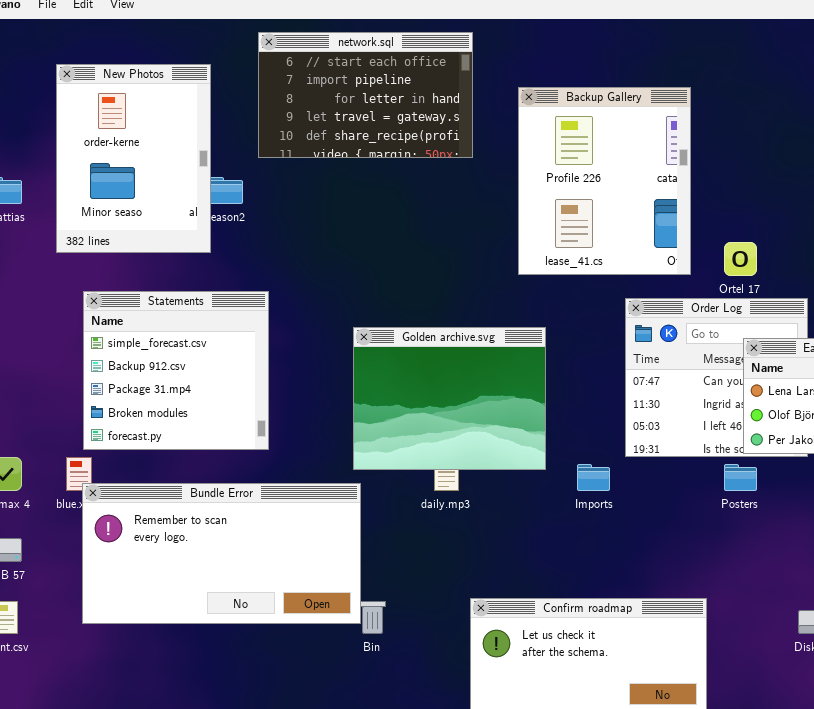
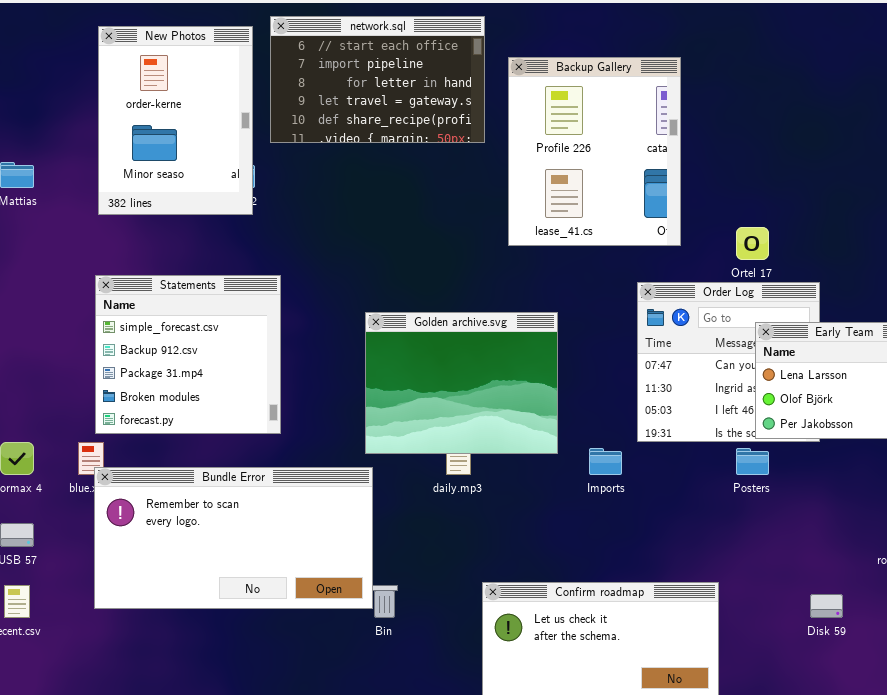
New Photos: [56,64,211,253] -> [98,26,253,215], moved
Backup Gallery: [518,87,691,275] -> [508,57,681,246], moved

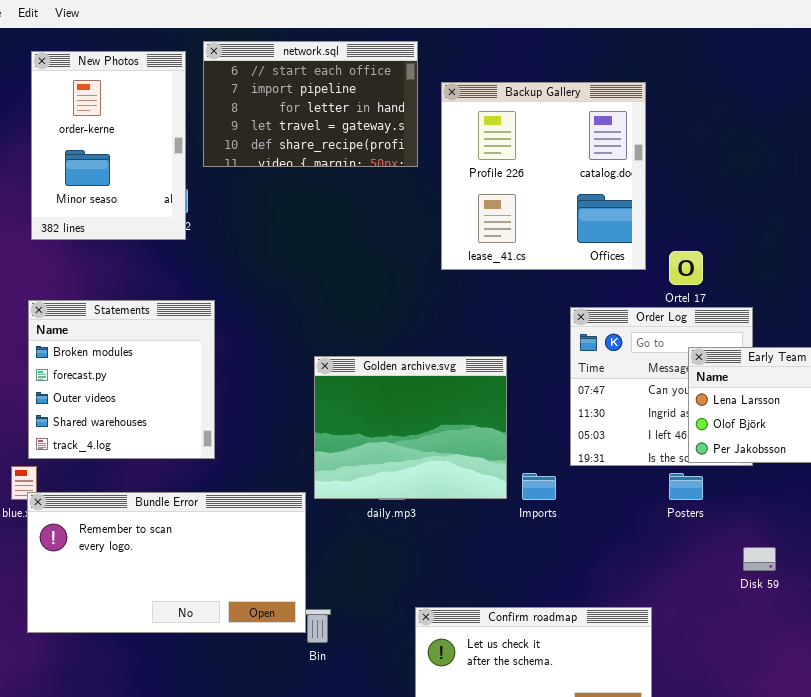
Backup Gallery: [508,57,681,246] -> [441,82,646,270], resized
Statements: [95,275,281,434] -> [28,300,215,459], scrolled down 3 rows
Golden archive.svg: [365,312,558,454] -> [314,356,507,499], moved
Disk 59: [810,594,843,618] -> [743,547,776,571], moved

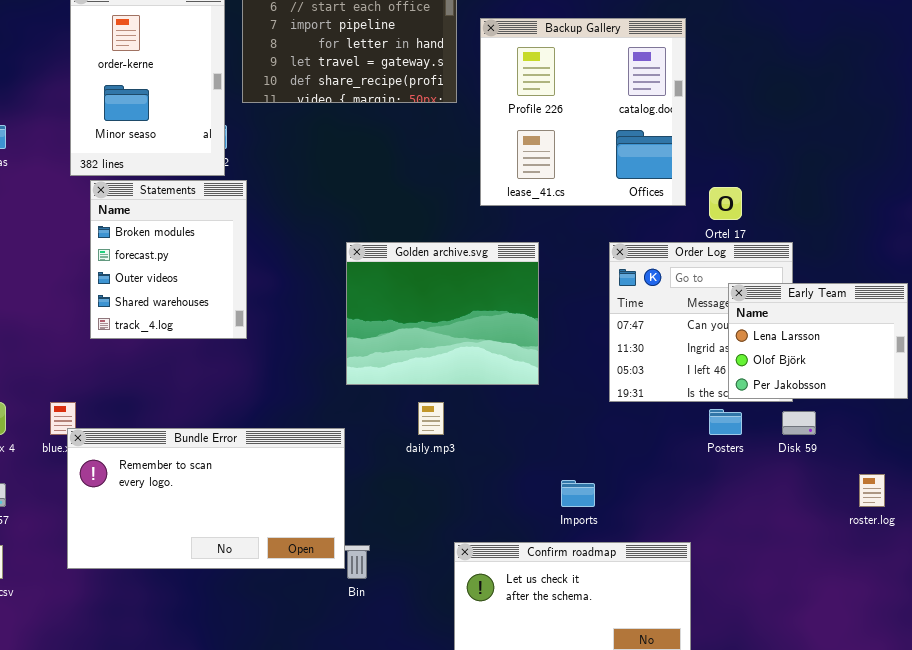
Statements: [28,300,215,459] -> [90,180,247,339], moved, resized
Golden archive.svg: [314,356,507,499] -> [346,242,539,385], moved
Imports: [522,473,556,500] -> [561,480,595,507], moved
Disk 59: [743,547,776,571] -> [782,411,816,435], moved

